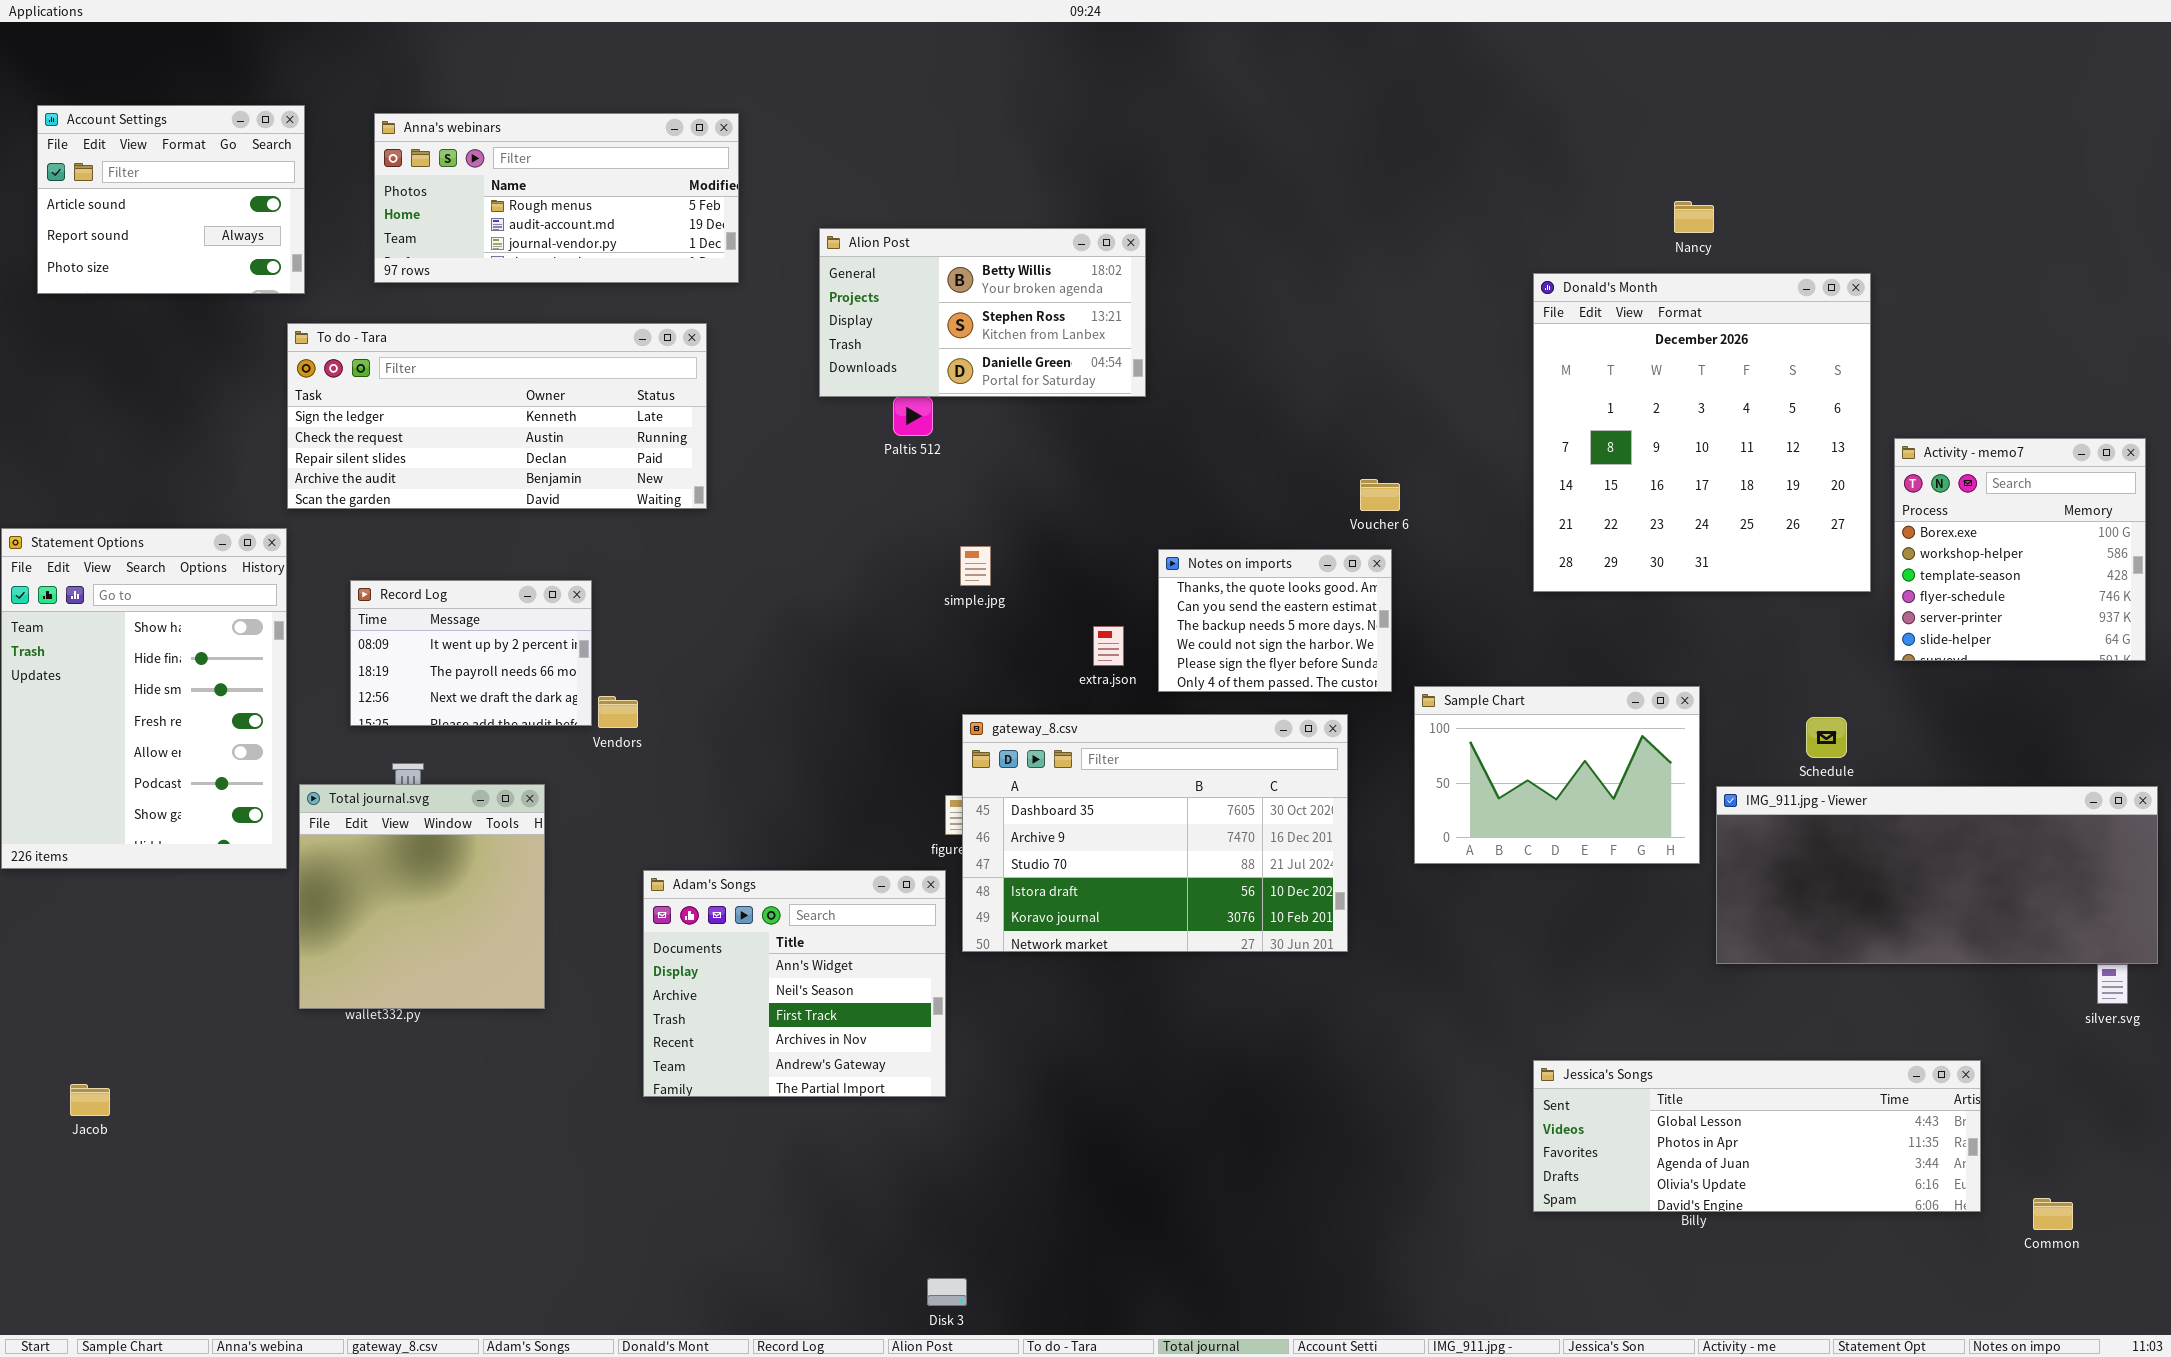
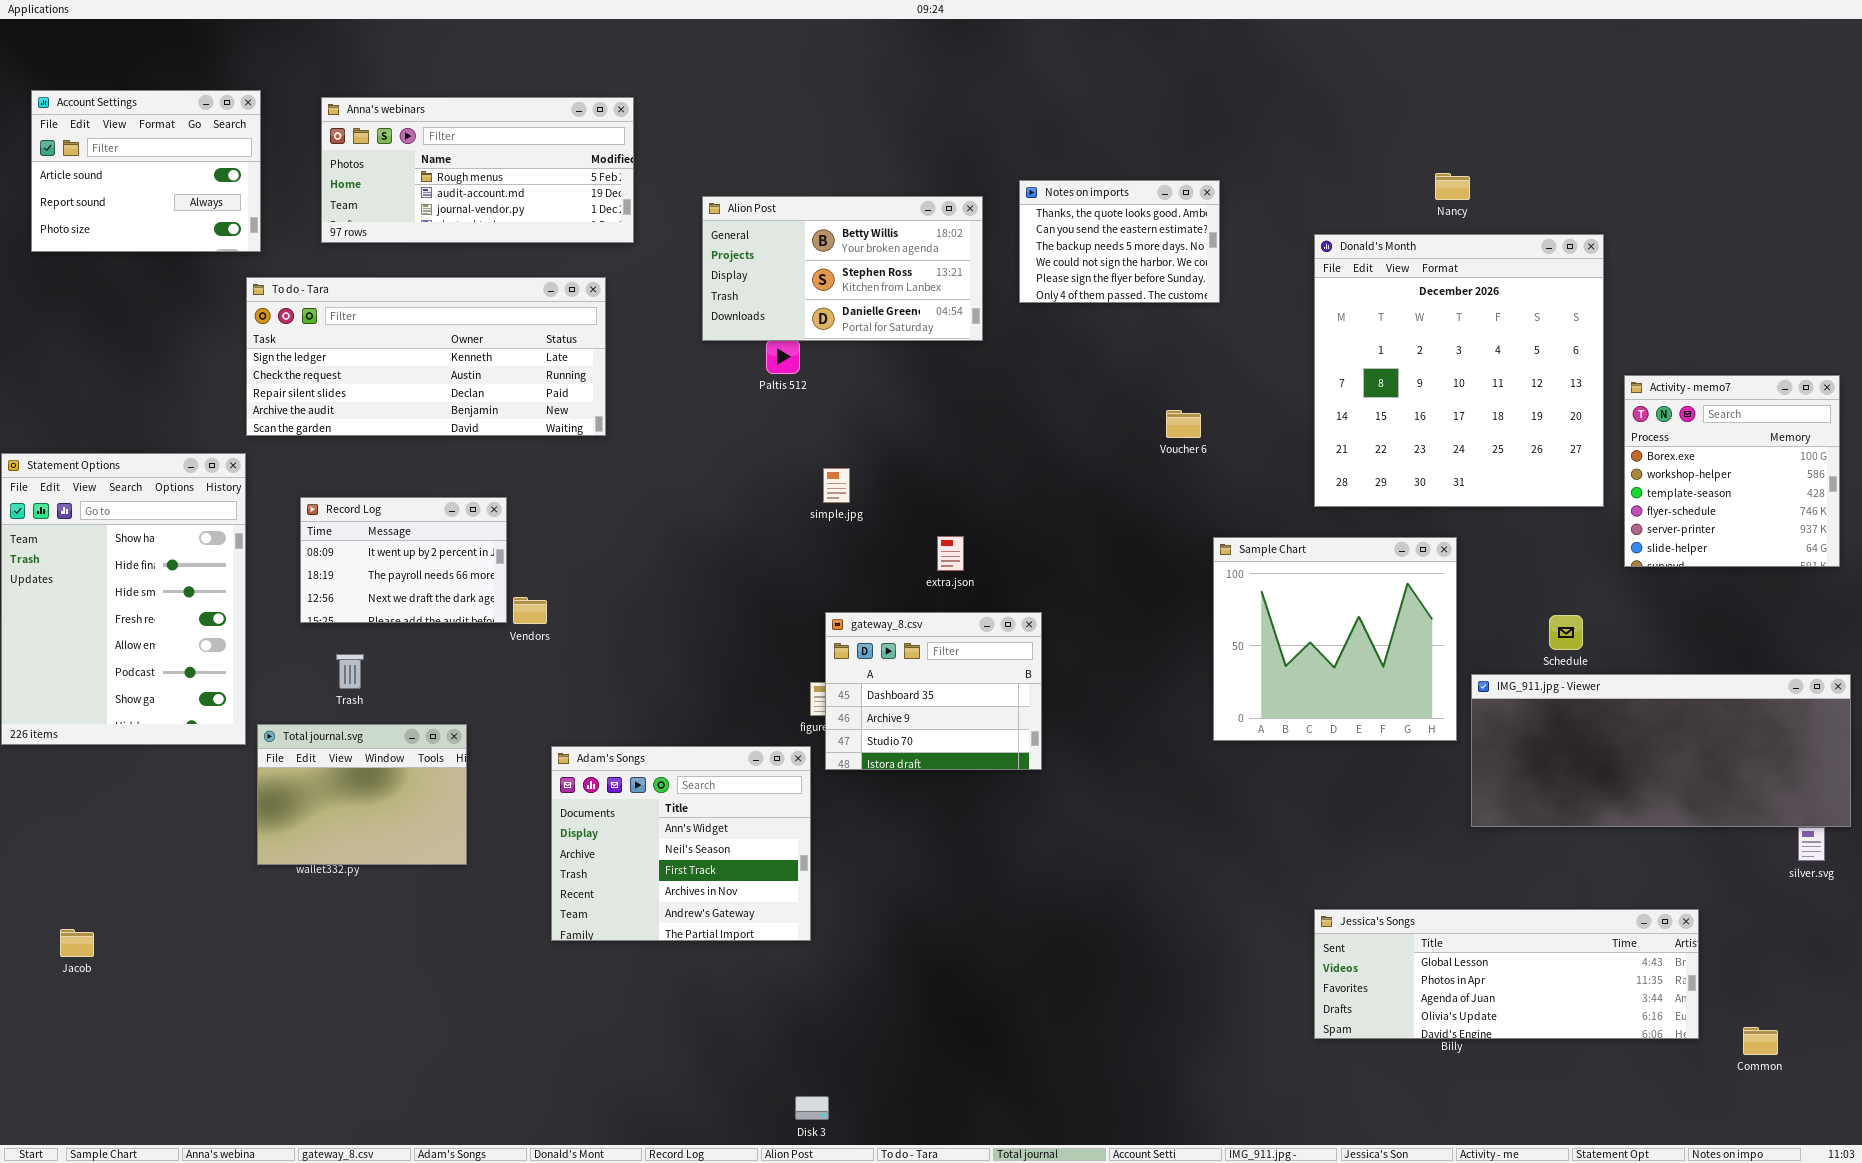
Notes on imports: [1158,549,1392,692] -> [1019,180,1220,303], moved
Sample Chart: [1414,686,1700,864] -> [1213,537,1457,741], resized
gateway_8.csv: [962,714,1348,952] -> [825,612,1042,770], resized
Total journal.svg: [299,784,545,1009] -> [257,724,467,865], resized

